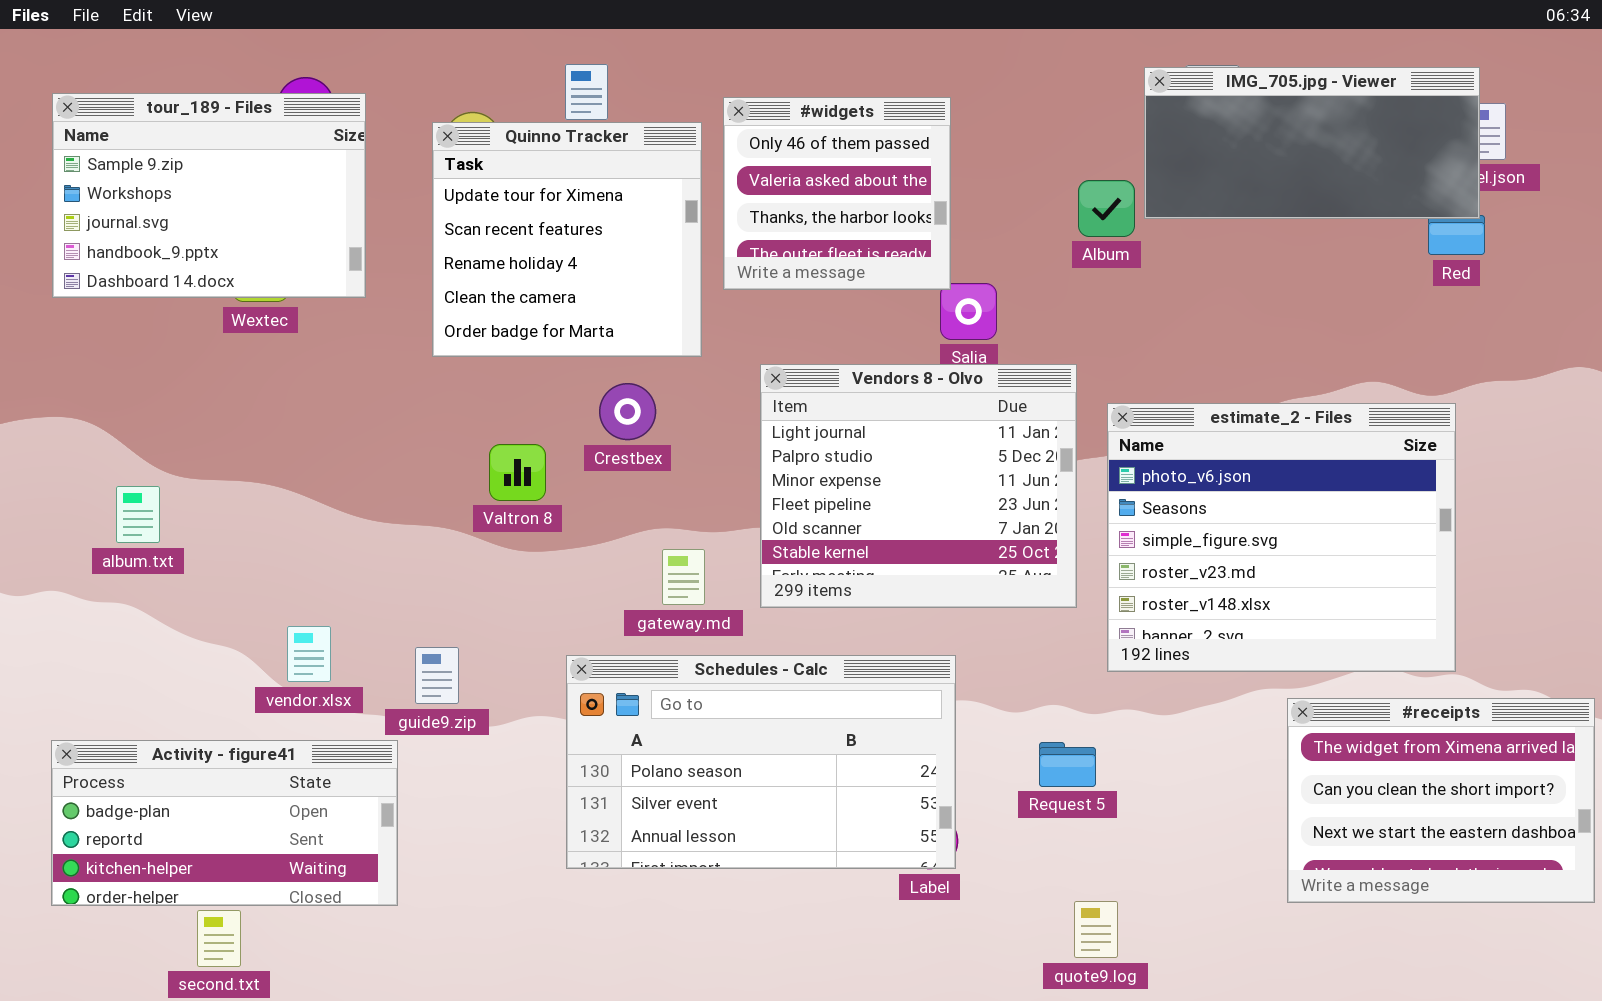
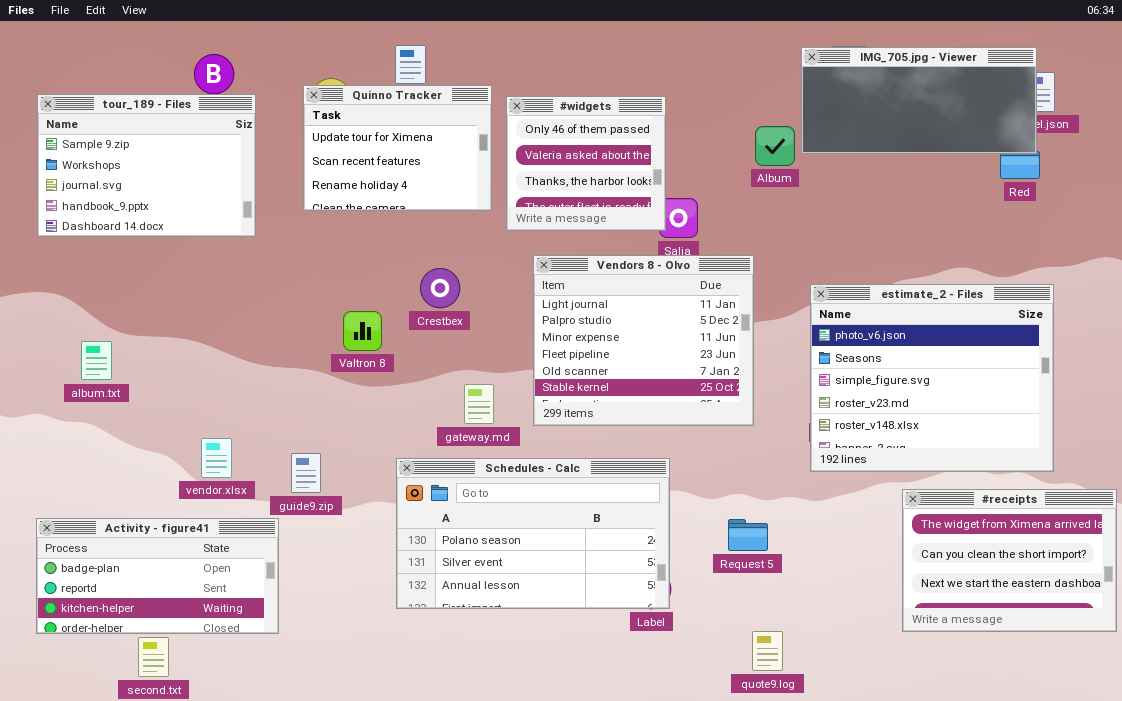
tour_189 - Files: [52,93,366,298] -> [37,94,256,237], moved
#widgets: [723,97,951,290] -> [506,96,666,231], moved
Quinno Tracker: [432,122,702,357] -> [303,85,492,211], resized
estimate_2 - Files: [1107,403,1456,672] -> [810,284,1054,472], moved

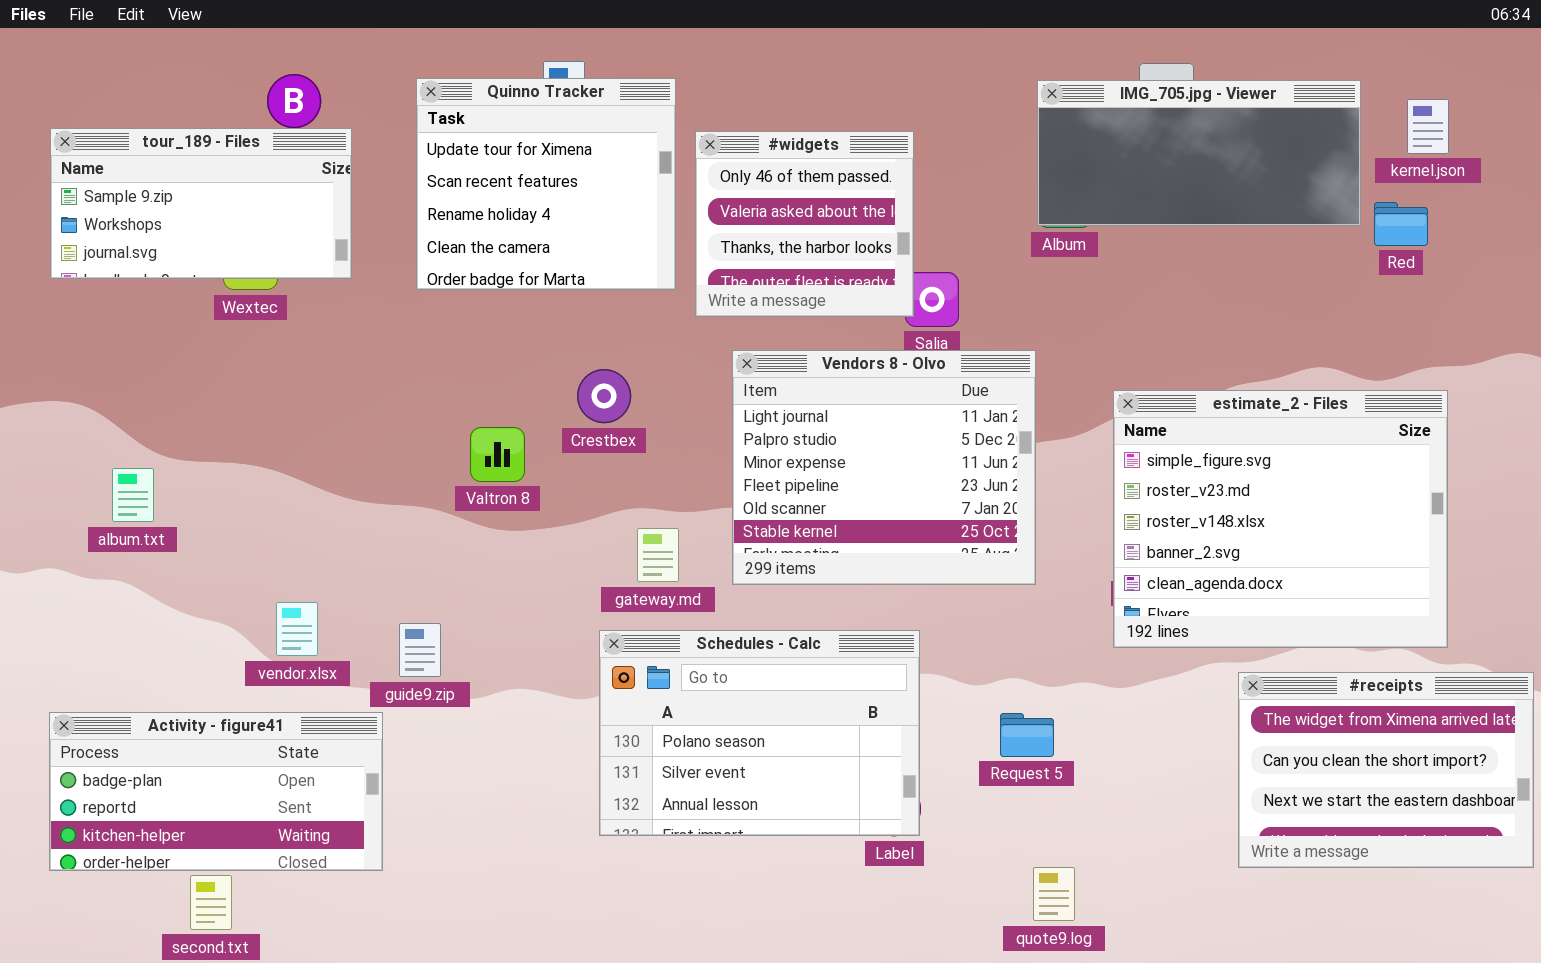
IMG_705.jpg - Viewer: [801,47,1037,154] -> [1037,80,1361,226], moved
Quinno Tracker: [303,85,492,211] -> [416,78,676,290], resized
tour_189 - Files: [37,94,256,237] -> [50,128,352,279], resized
estimate_2 - Files: [810,284,1054,472] -> [1113,390,1448,648], scrolled down 2 rows
Schedules - Calc: [396,458,670,609] -> [599,630,920,836], resized

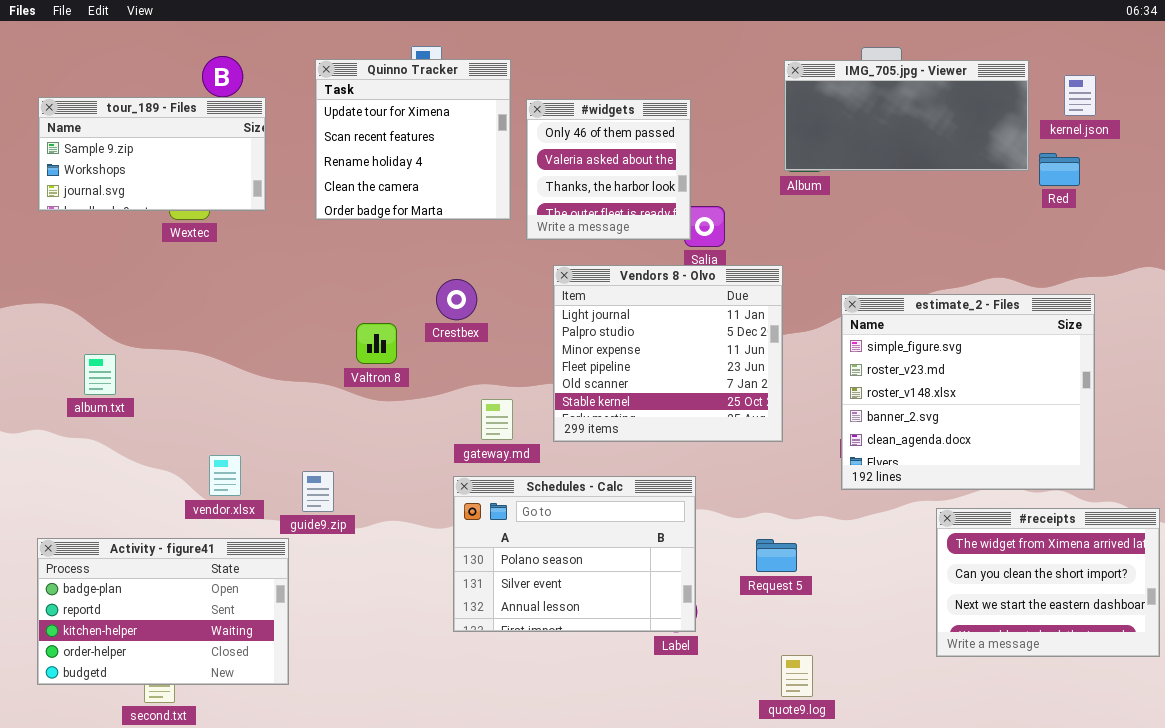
Activity - figure41: [49,712,383,871] -> [37,538,289,685], resized

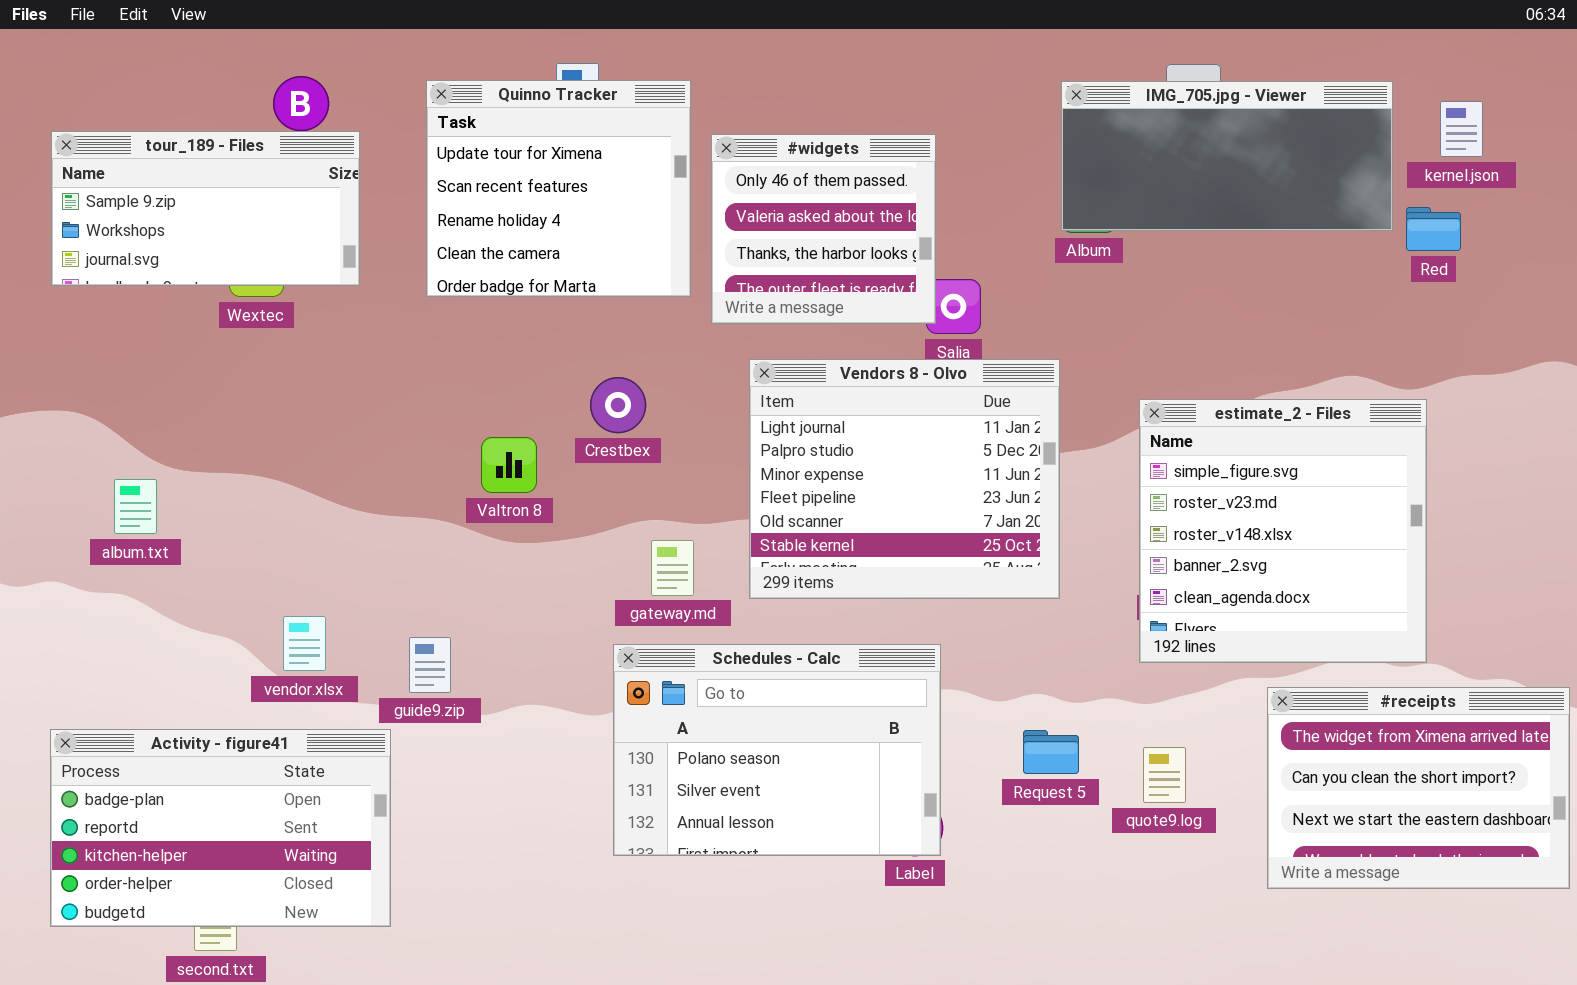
estimate_2 - Files: [841,294,1095,490] -> [1139,399,1427,663], resized
quote9.log: [781,655,813,697] -> [1143,747,1186,803], moved

